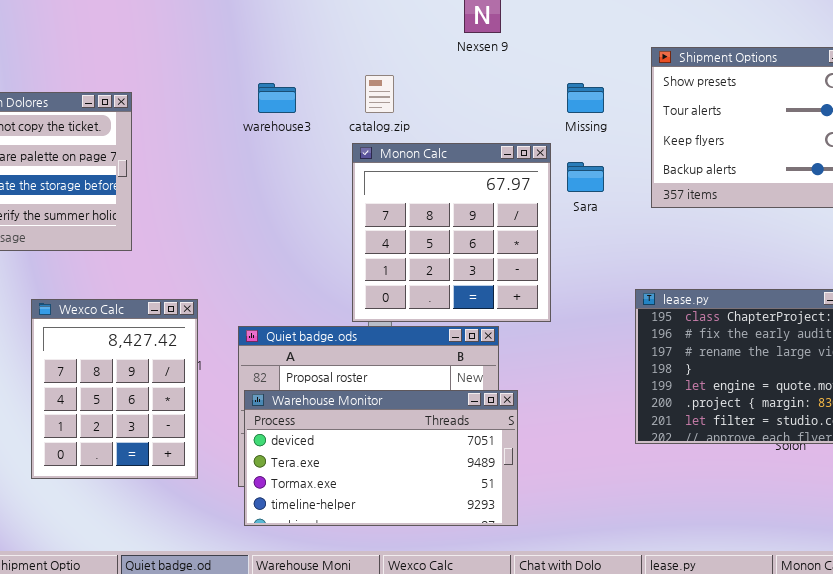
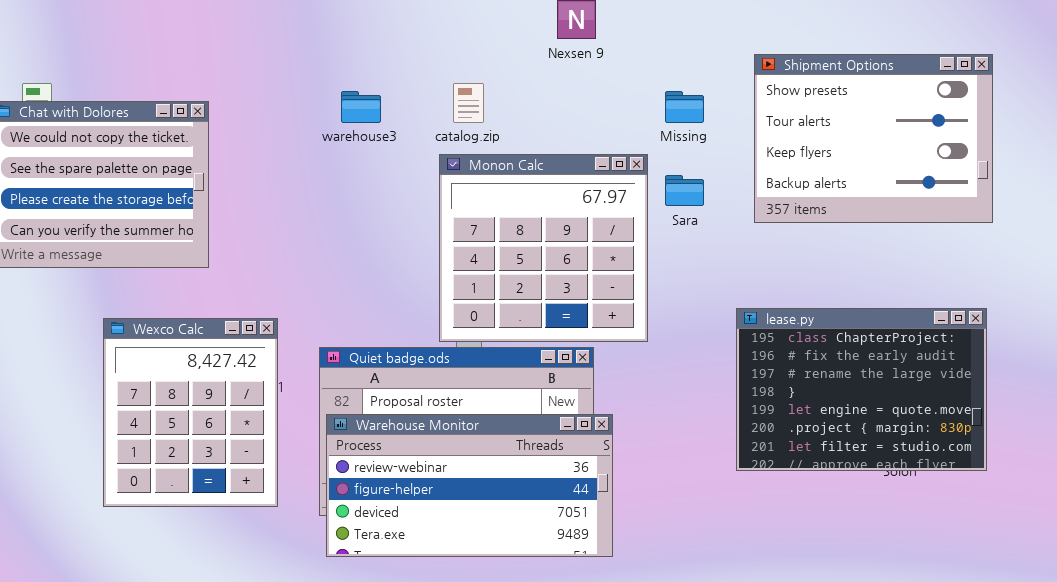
Warehouse Monitor: [244,390,518,526] -> [326,414,613,557], scrolled up 2 rows

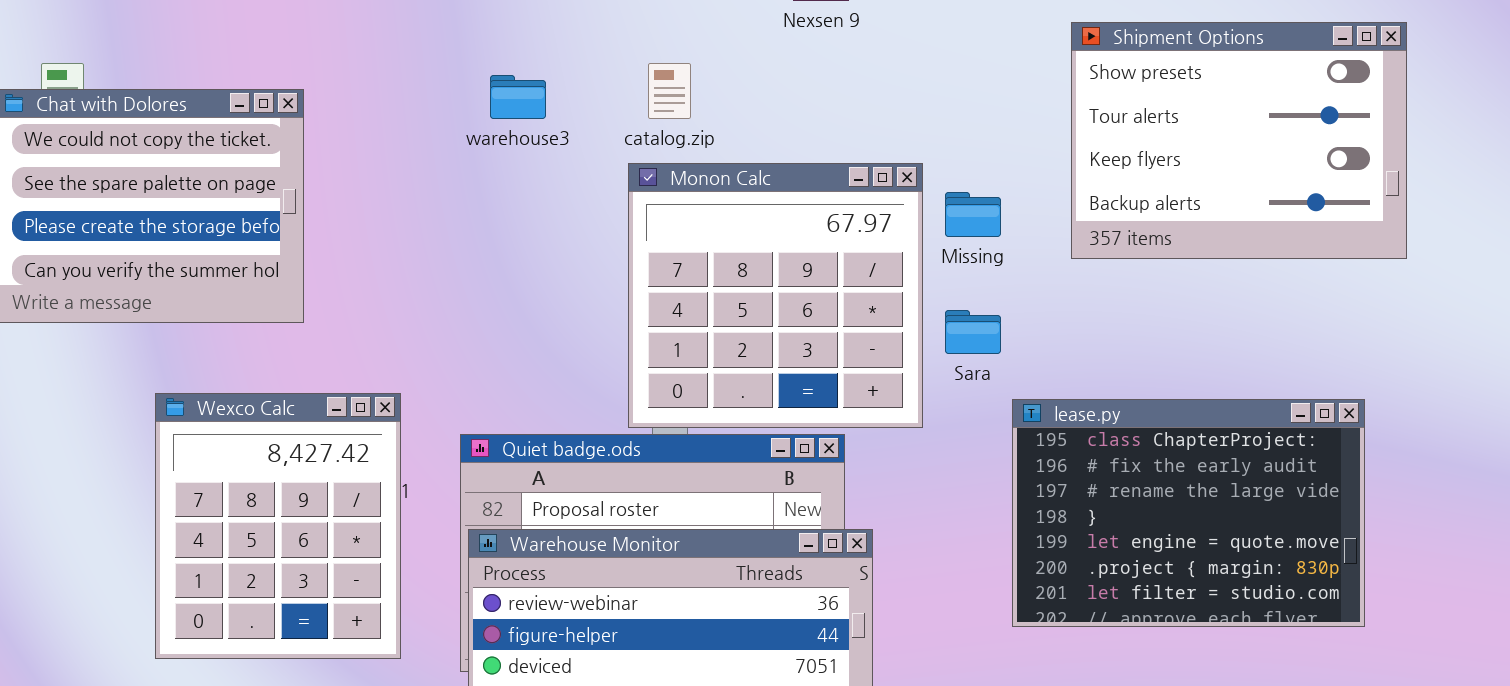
Missing: [665,91,704,123] -> [945,192,1001,237], moved
Sara: [665,175,704,206] -> [945,310,1001,354], moved
lease.py: [736,308,987,471] -> [1012,399,1365,627], moved

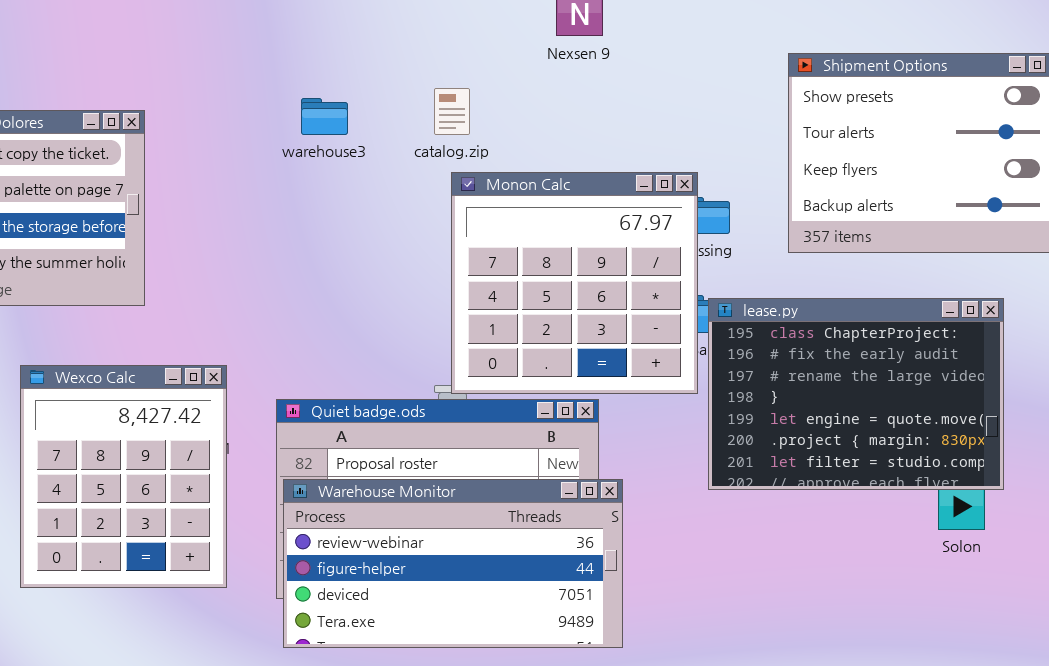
Monon Calc: [628,163,923,428] -> [451,172,698,394], moved
lease.py: [1012,399,1365,627] -> [708,298,1004,490], moved

